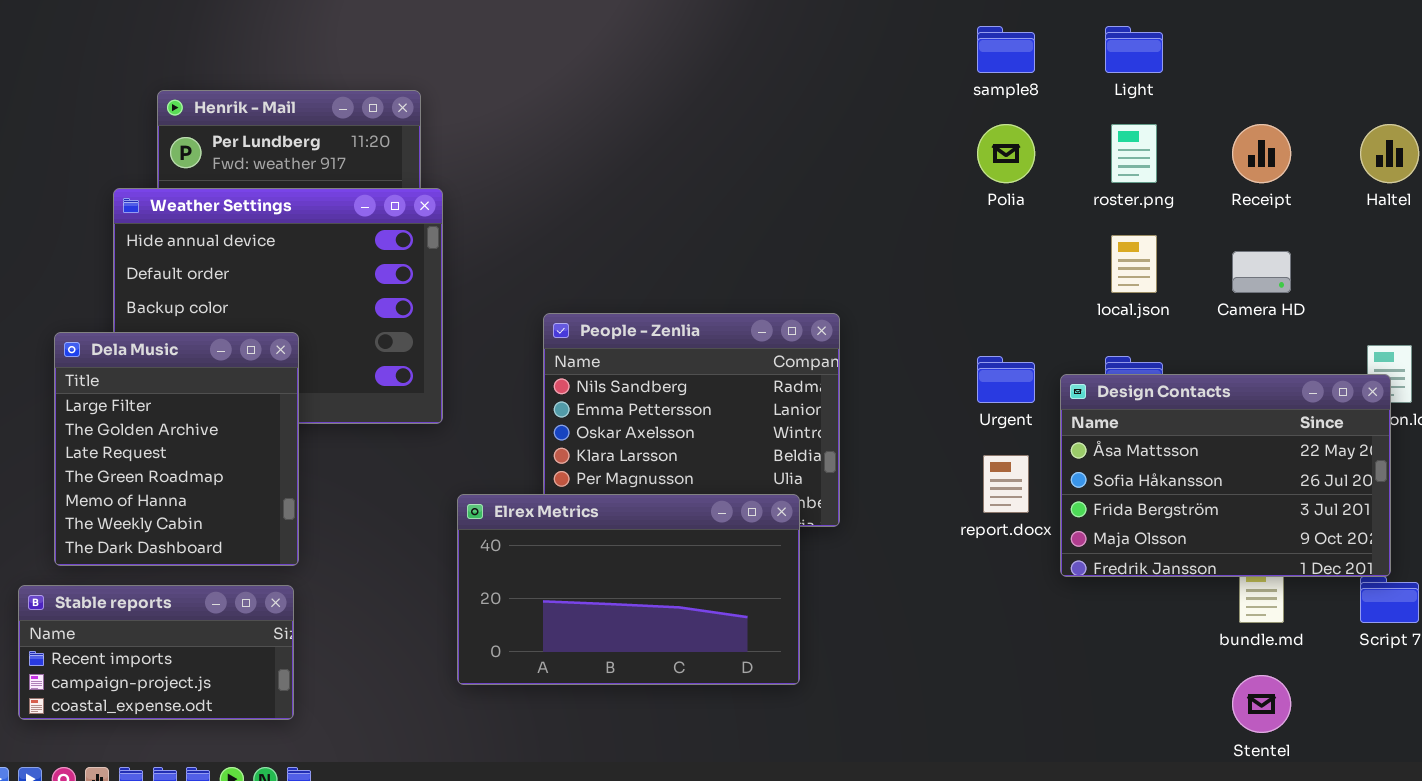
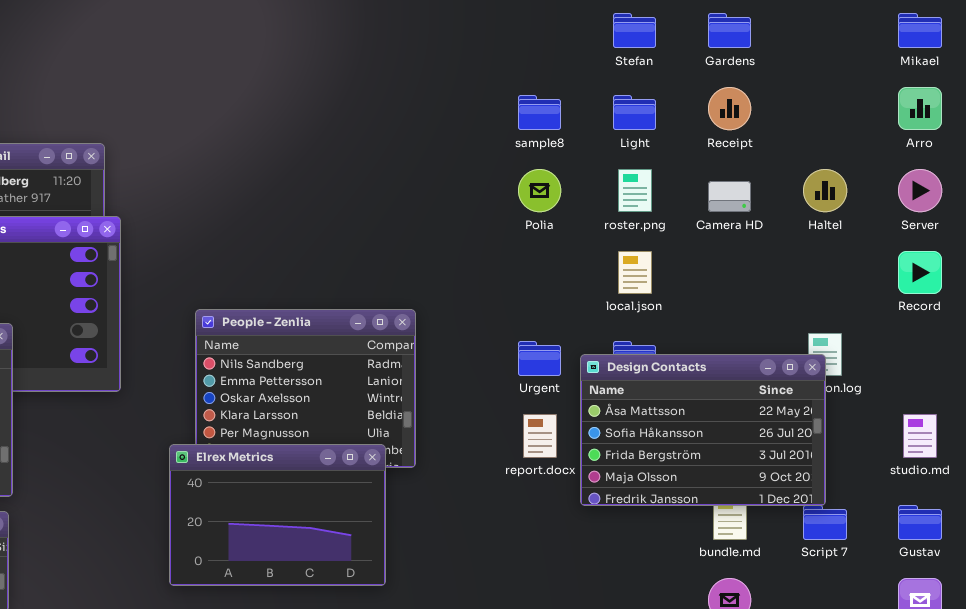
Receipt: [1232,124,1291,183] -> [708,87,751,130], moved
Camera HD: [1232,251,1291,293] -> [708,181,751,212], moved
Elrex Metrics: [457,494,800,685] -> [169,444,386,586], resized

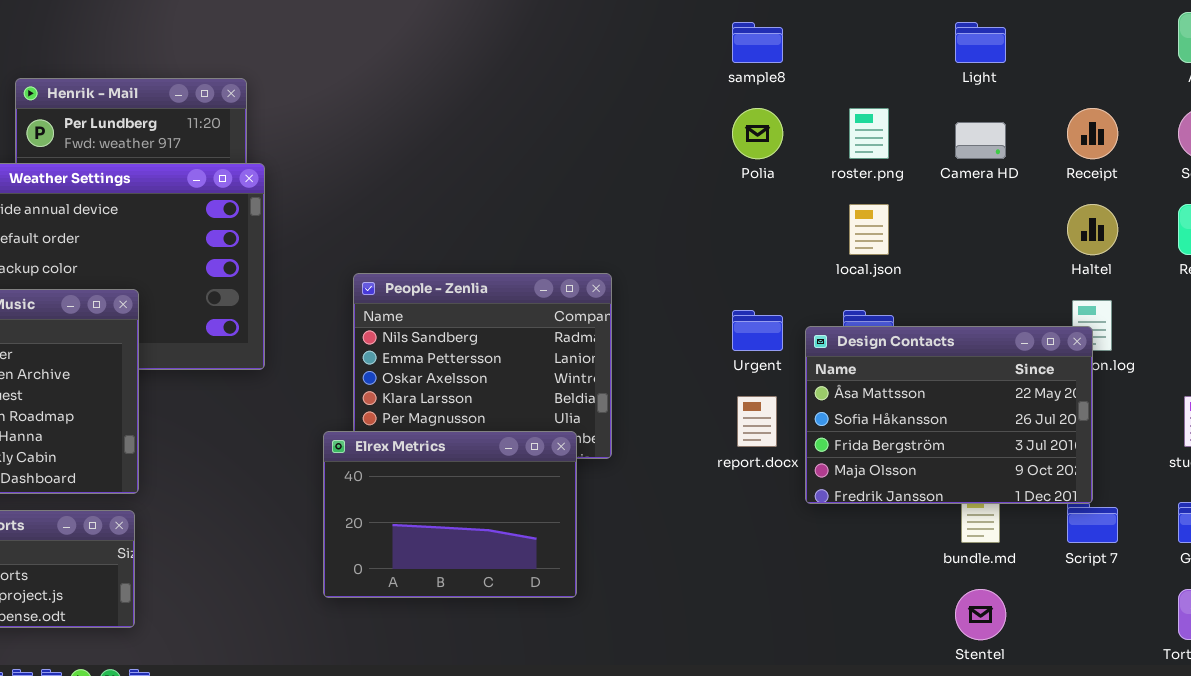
Receipt: [708,87,751,130] -> [1067,108,1118,159], moved
Light: [613,95,656,130] -> [955,22,1006,63], moved
Haltel: [803,169,847,212] -> [1067,204,1118,255], moved

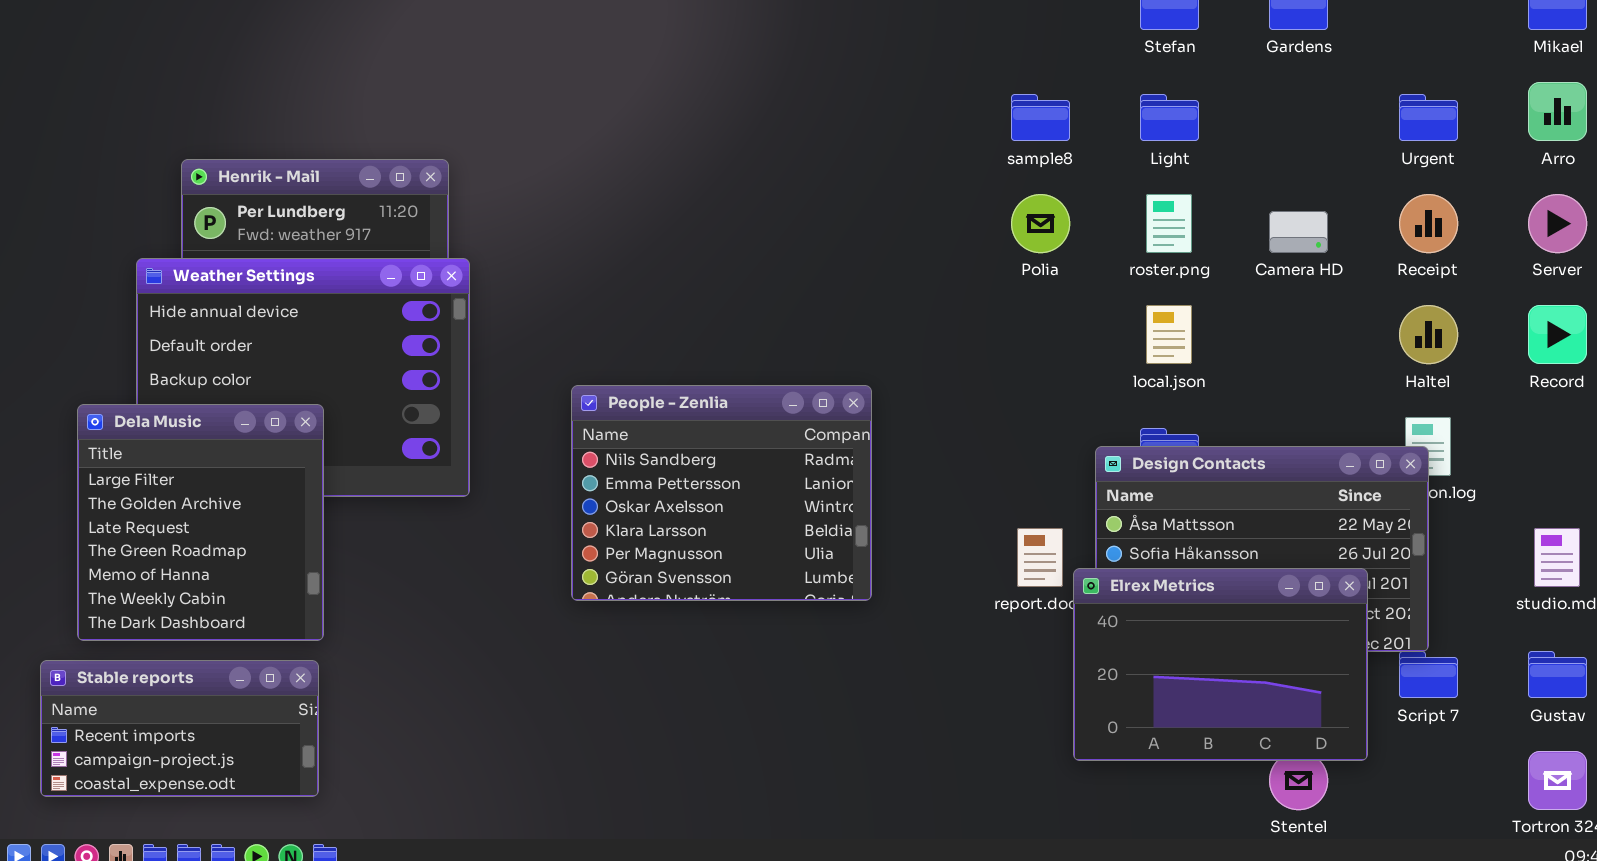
Light: [955,22,1006,63] -> [1140,94,1199,141], moved
Urgent: [732,310,783,351] -> [1399,94,1458,141], moved
Elrex Metrics: [323,431,577,598] -> [1073,568,1368,761], moved

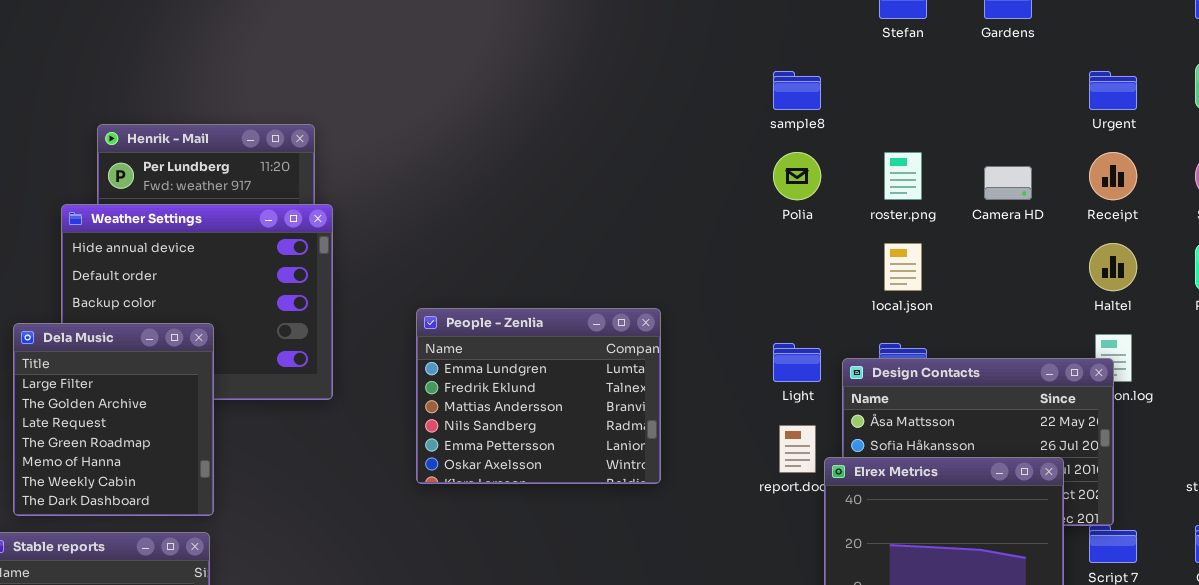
Light: [1140,94,1199,141] -> [773,343,821,382], moved
People - Zenlia: [571,385,872,601] -> [416,308,661,484], scrolled up 3 rows

